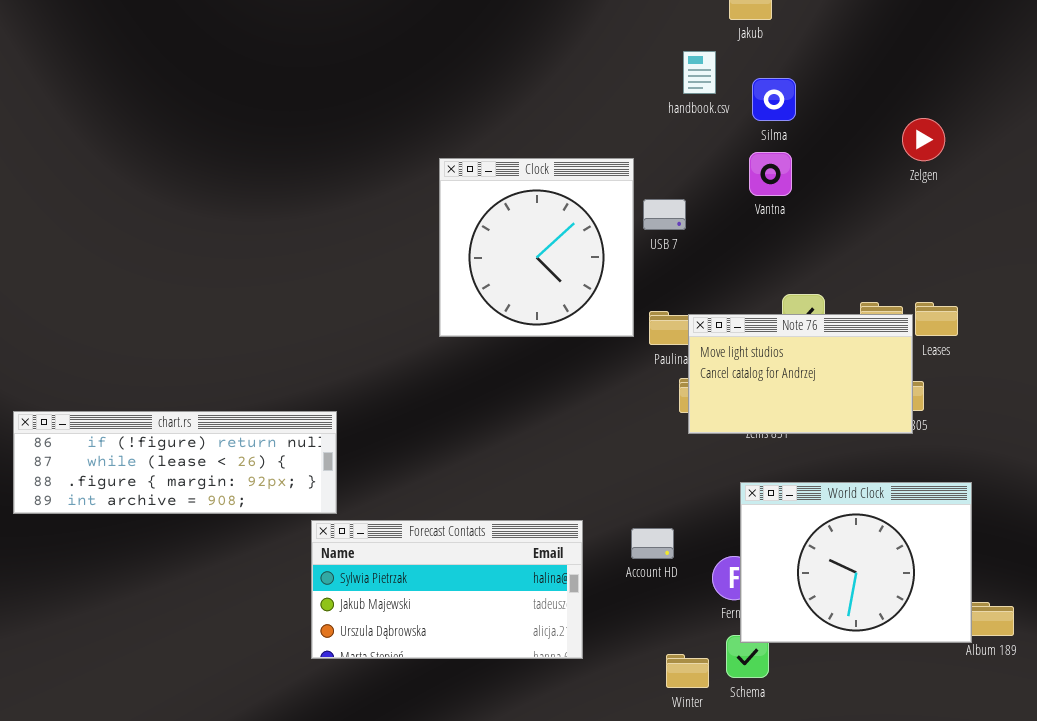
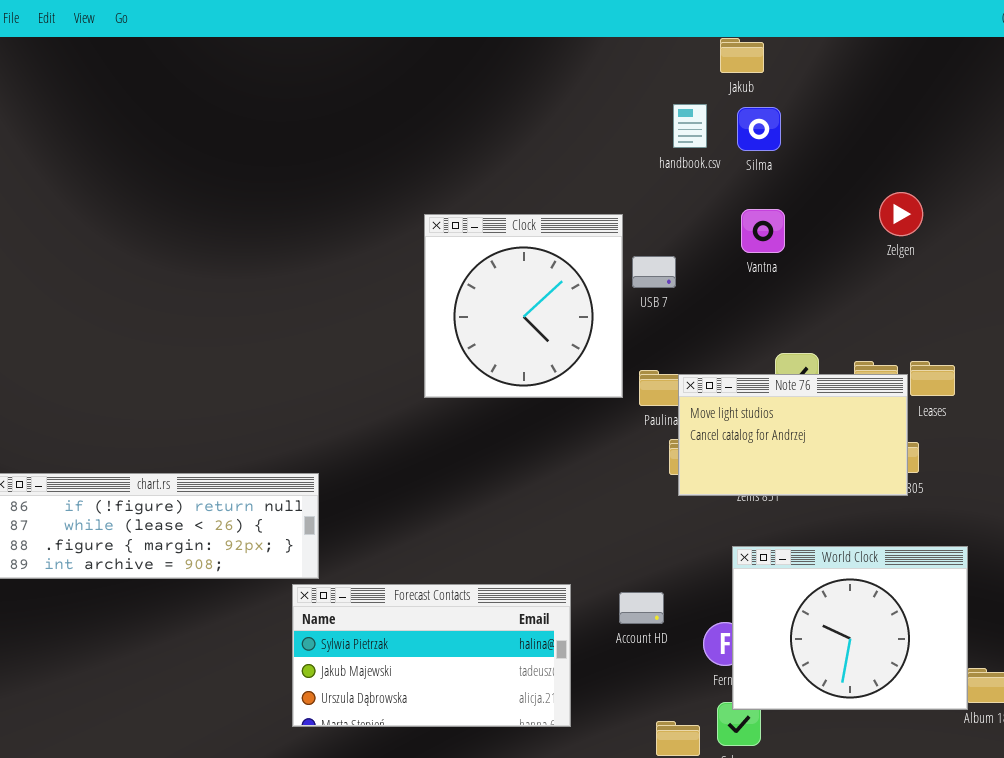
Silma: [752,78,796,121] -> [737,107,781,151], moved
Zelgen: [902,118,945,161] -> [879,192,923,236], moved

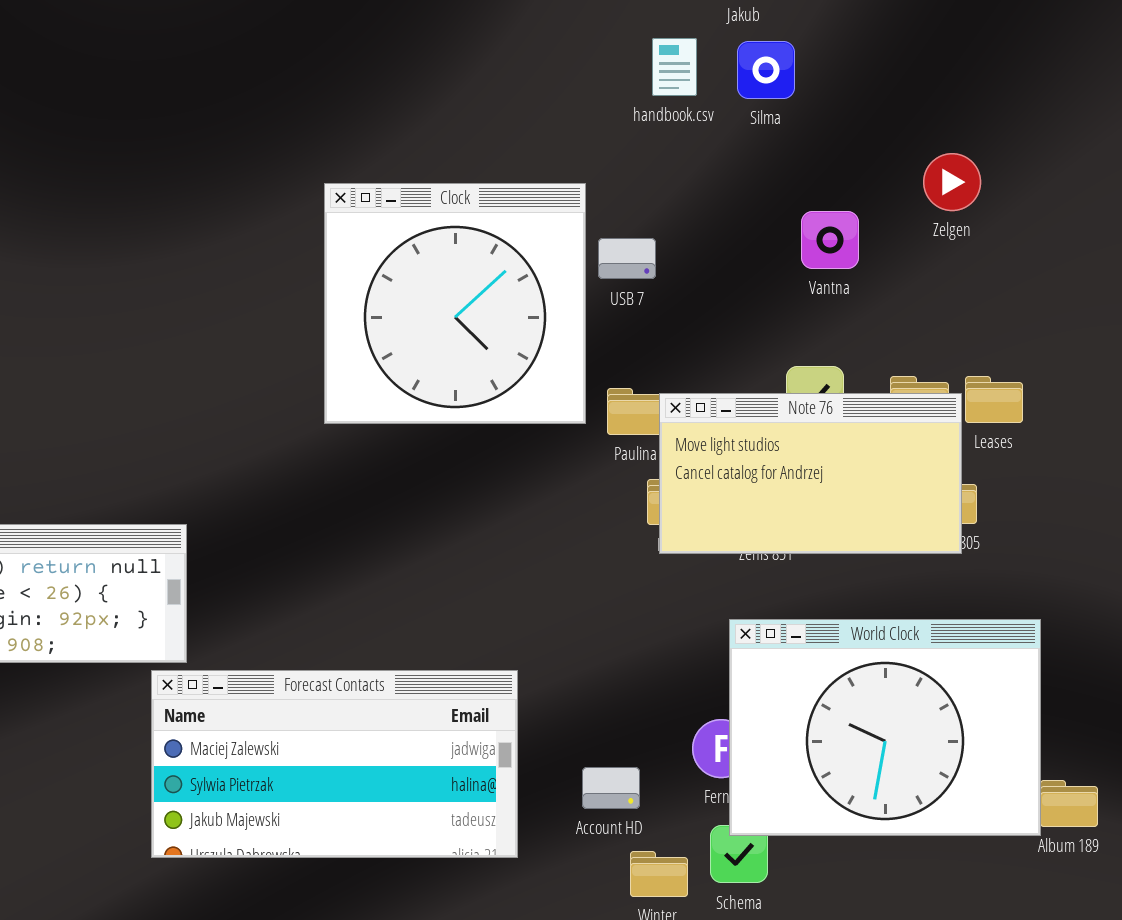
Vantna: [741,209,785,253] -> [801,211,859,269], moved
Forecast Contacts: [292,584,571,727] -> [151,670,518,858], scrolled up 1 row
Account HD: [619,592,664,624] -> [582,767,640,809], moved

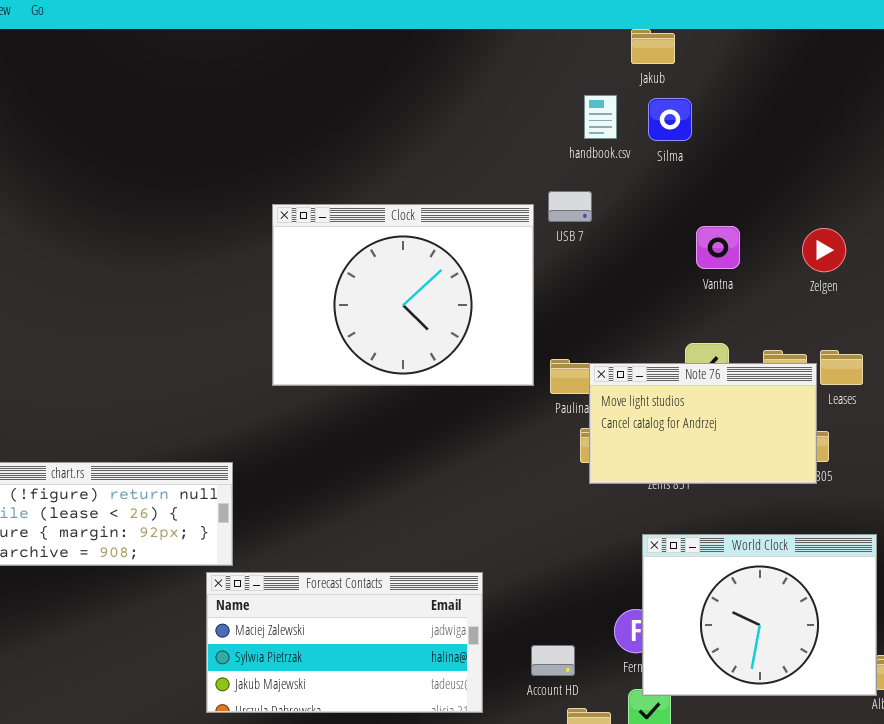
Zelgen: [923,153,981,211] -> [802,228,846,272], moved
Clock: [324,183,586,424] -> [272,204,534,386], resized
USB 7: [598,238,656,279] -> [548,191,592,222], moved

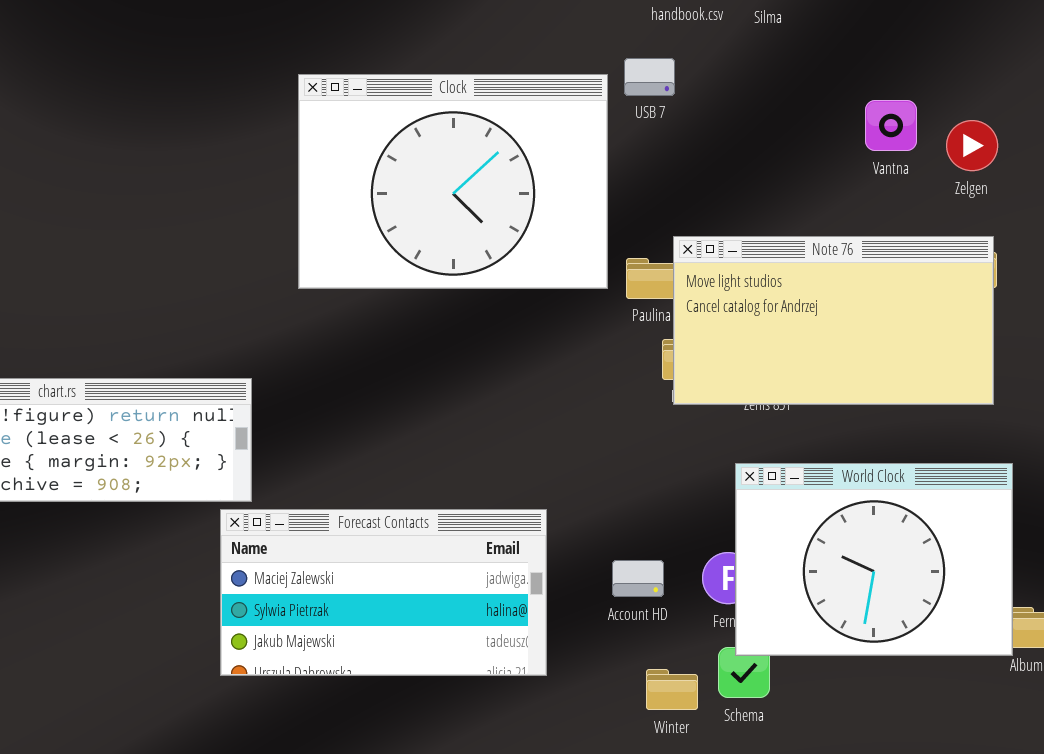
Vantna: [696,226,740,269] -> [865,100,917,151], moved
Zelgen: [802,228,846,272] -> [946,120,998,171], moved
Note 76: [589,363,817,484] -> [673,236,994,405], resized
Account HD: [531,645,575,676] -> [612,560,664,597], moved

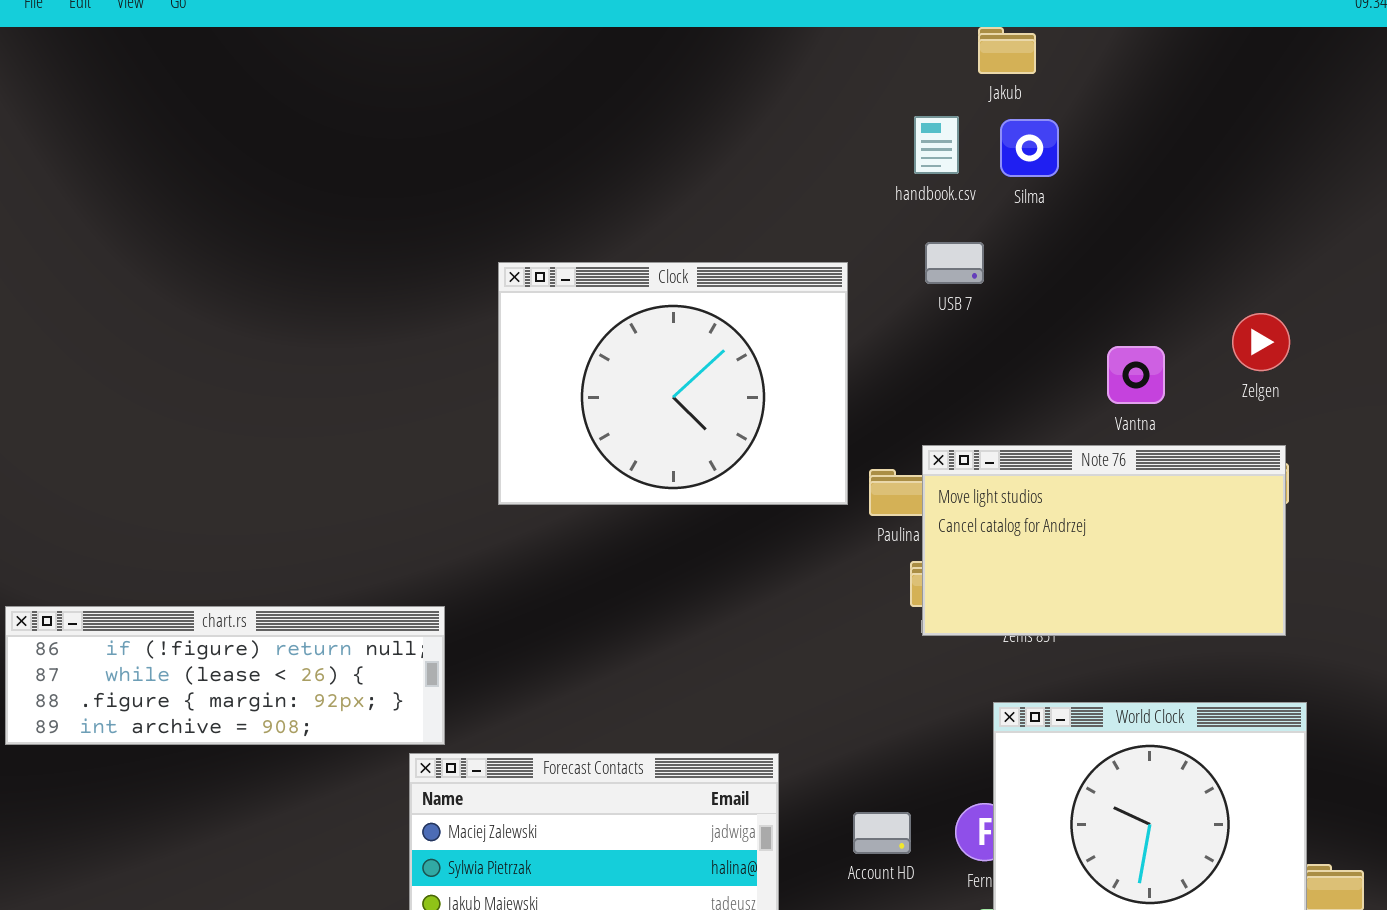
USB 7: [624,58,675,96] -> [925,242,984,284], moved
Vantna: [865,100,917,151] -> [1107,346,1165,404], moved

